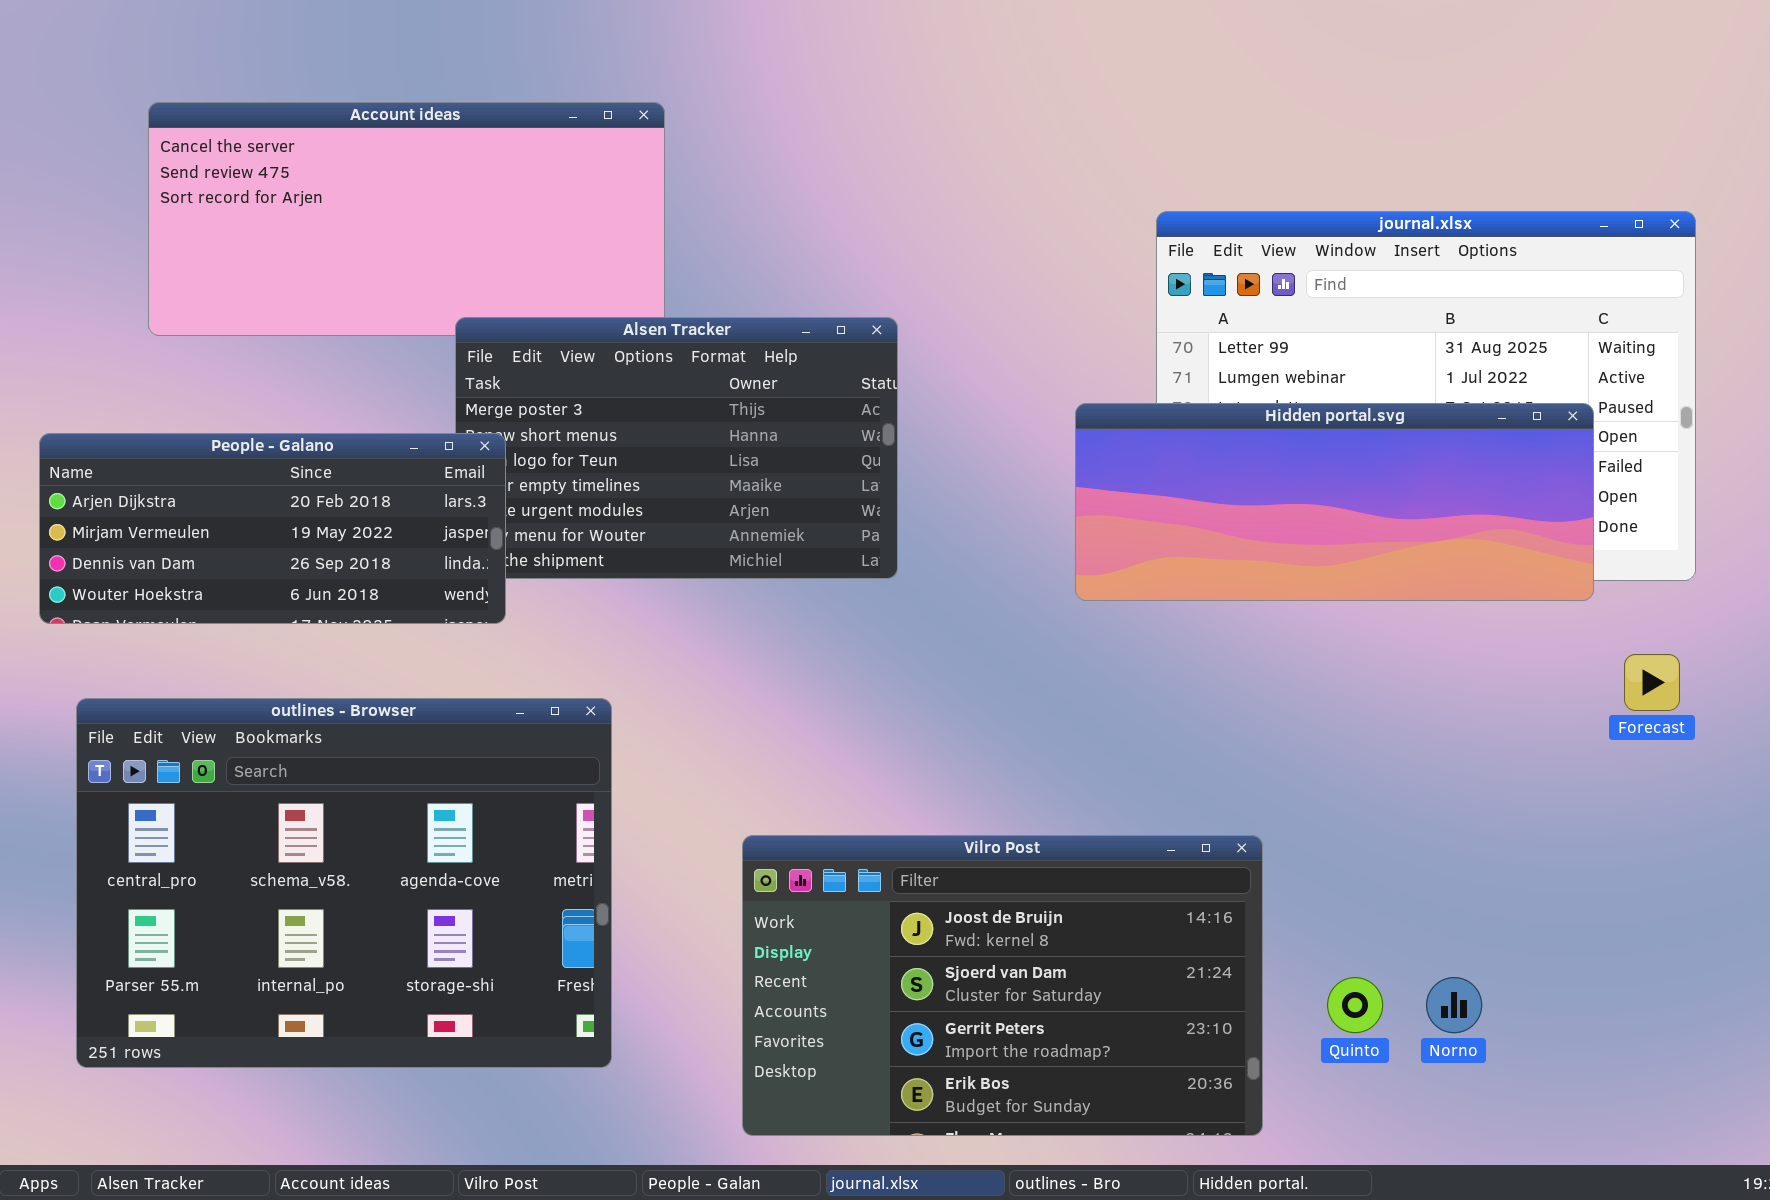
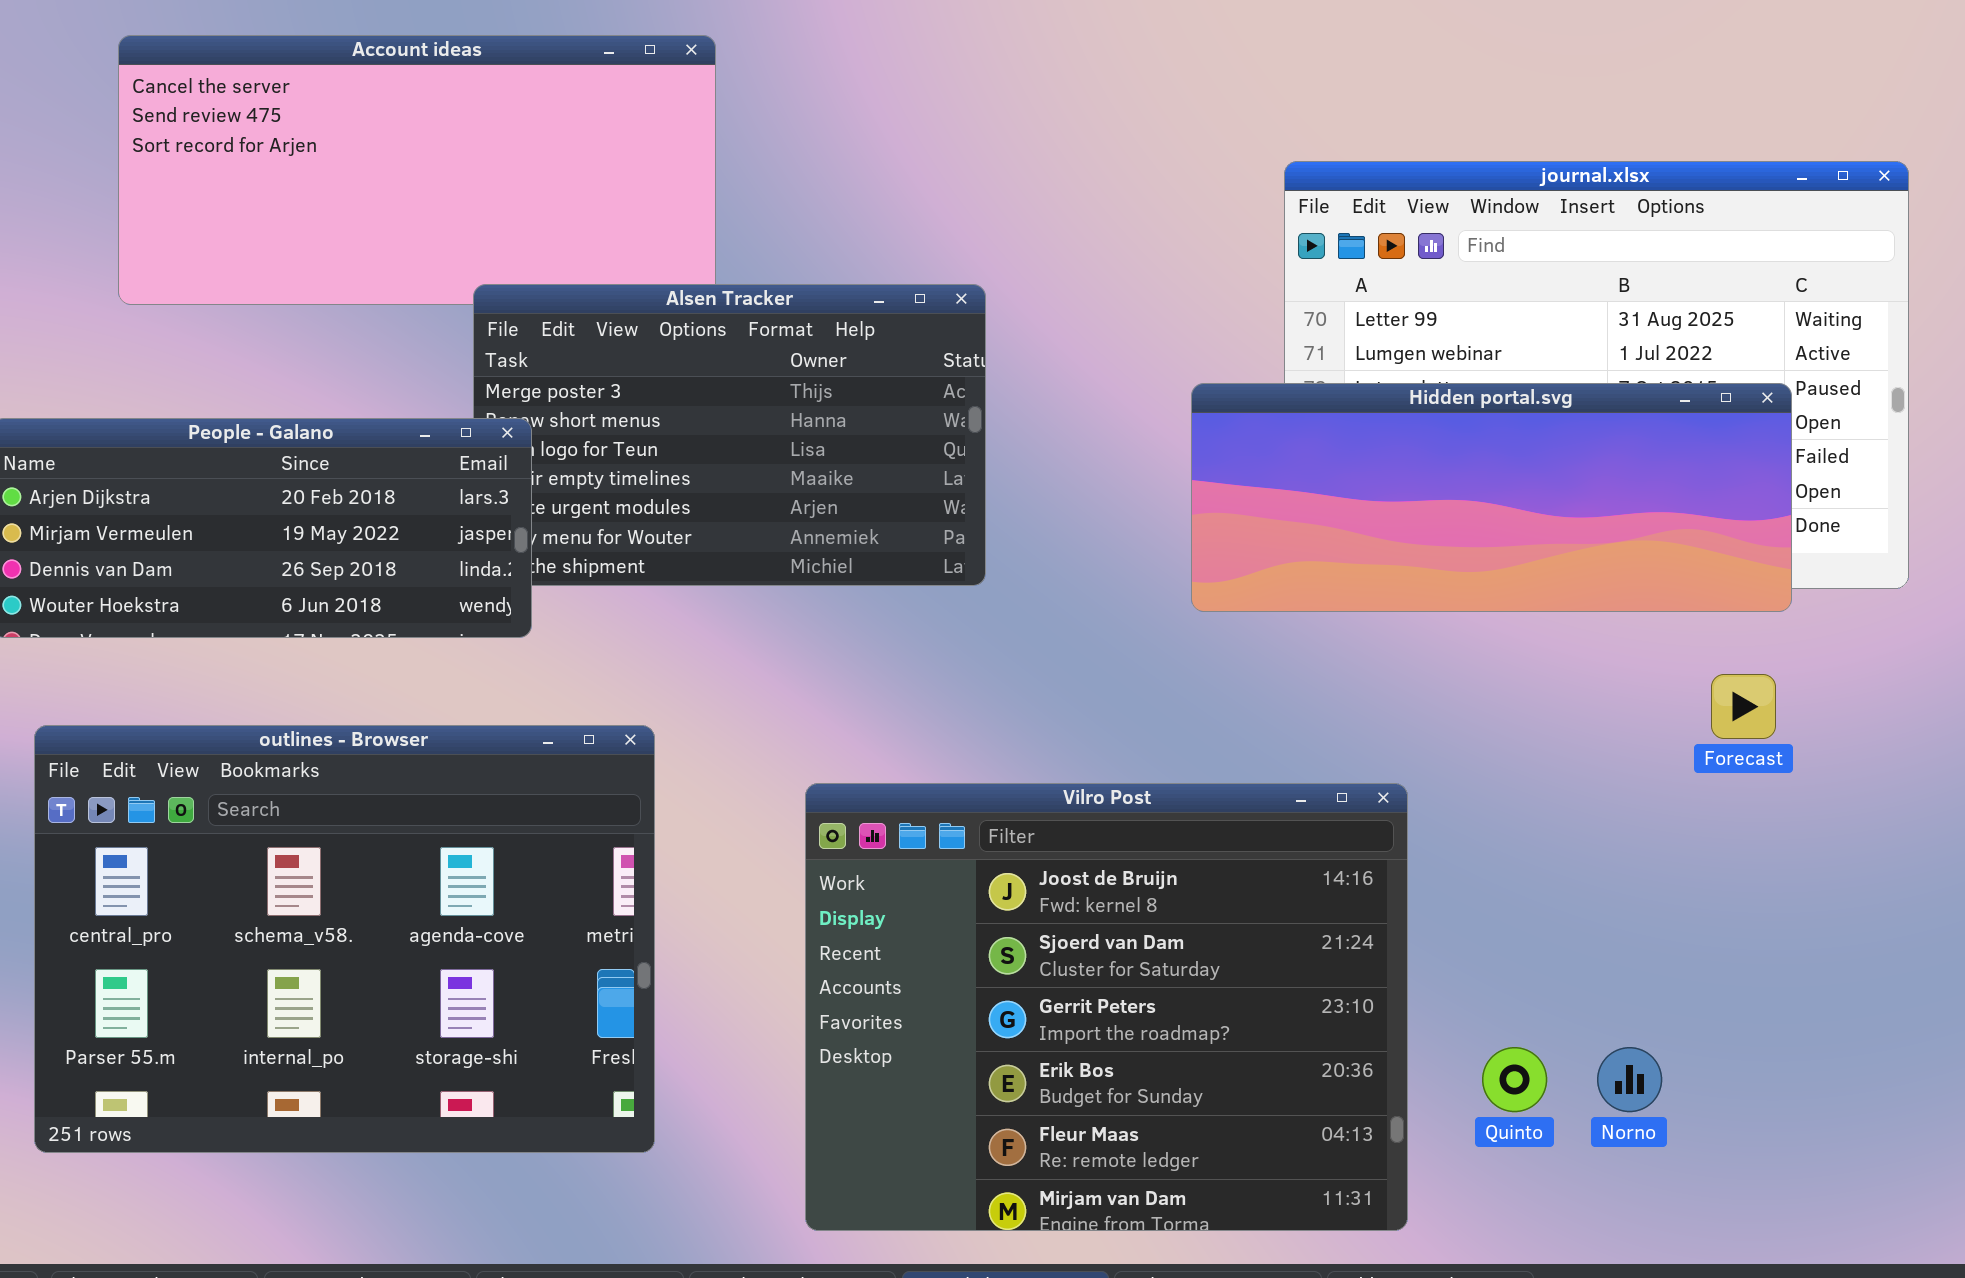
Forecast: [1624,654,1680,711] -> [1711,674,1776,739], moved
Vilro Post: [742,835,1263,1136] -> [805,783,1408,1231], resized

